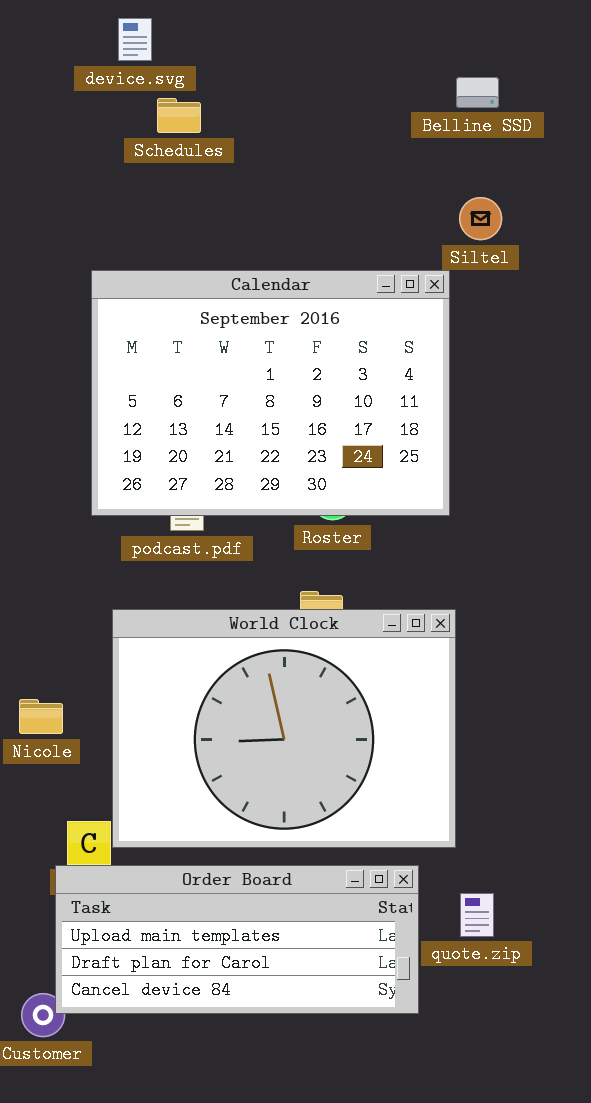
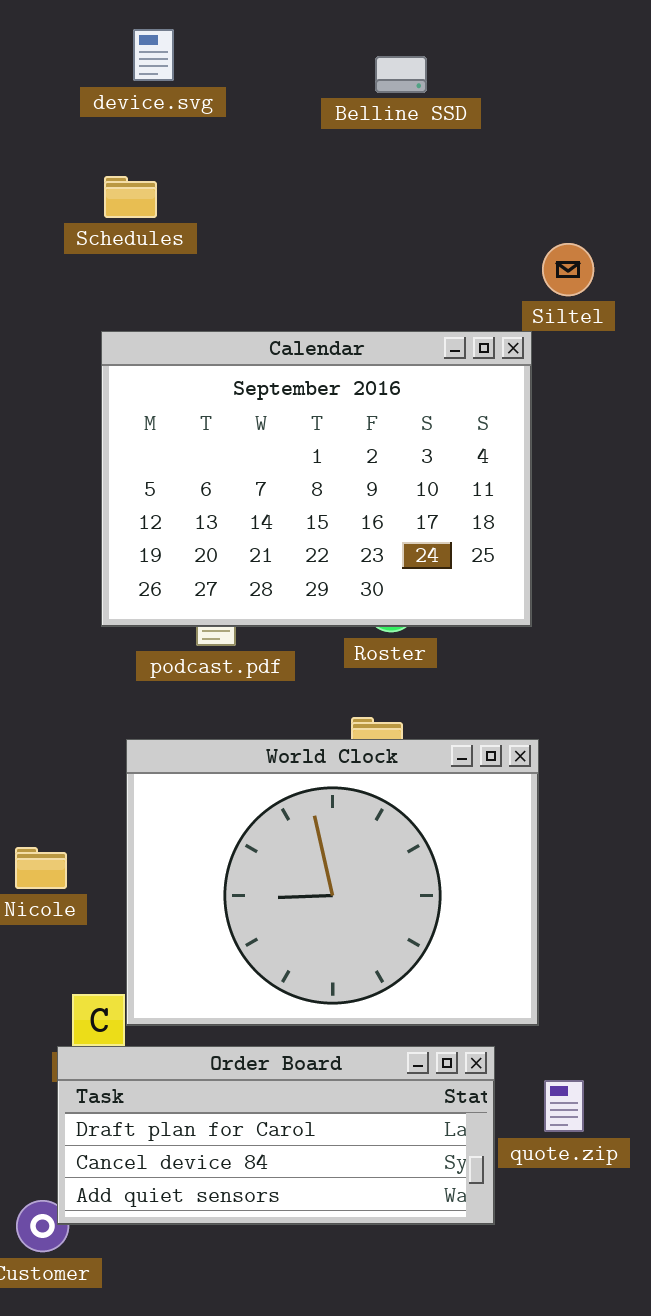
Belline SSD: [456,77,499,108] -> [375,56,427,93], moved
Schedules: [157,98,201,133] -> [104,176,157,218], moved
Order Board: [55,865,419,1014] -> [57,1046,495,1225], scrolled down 1 row

